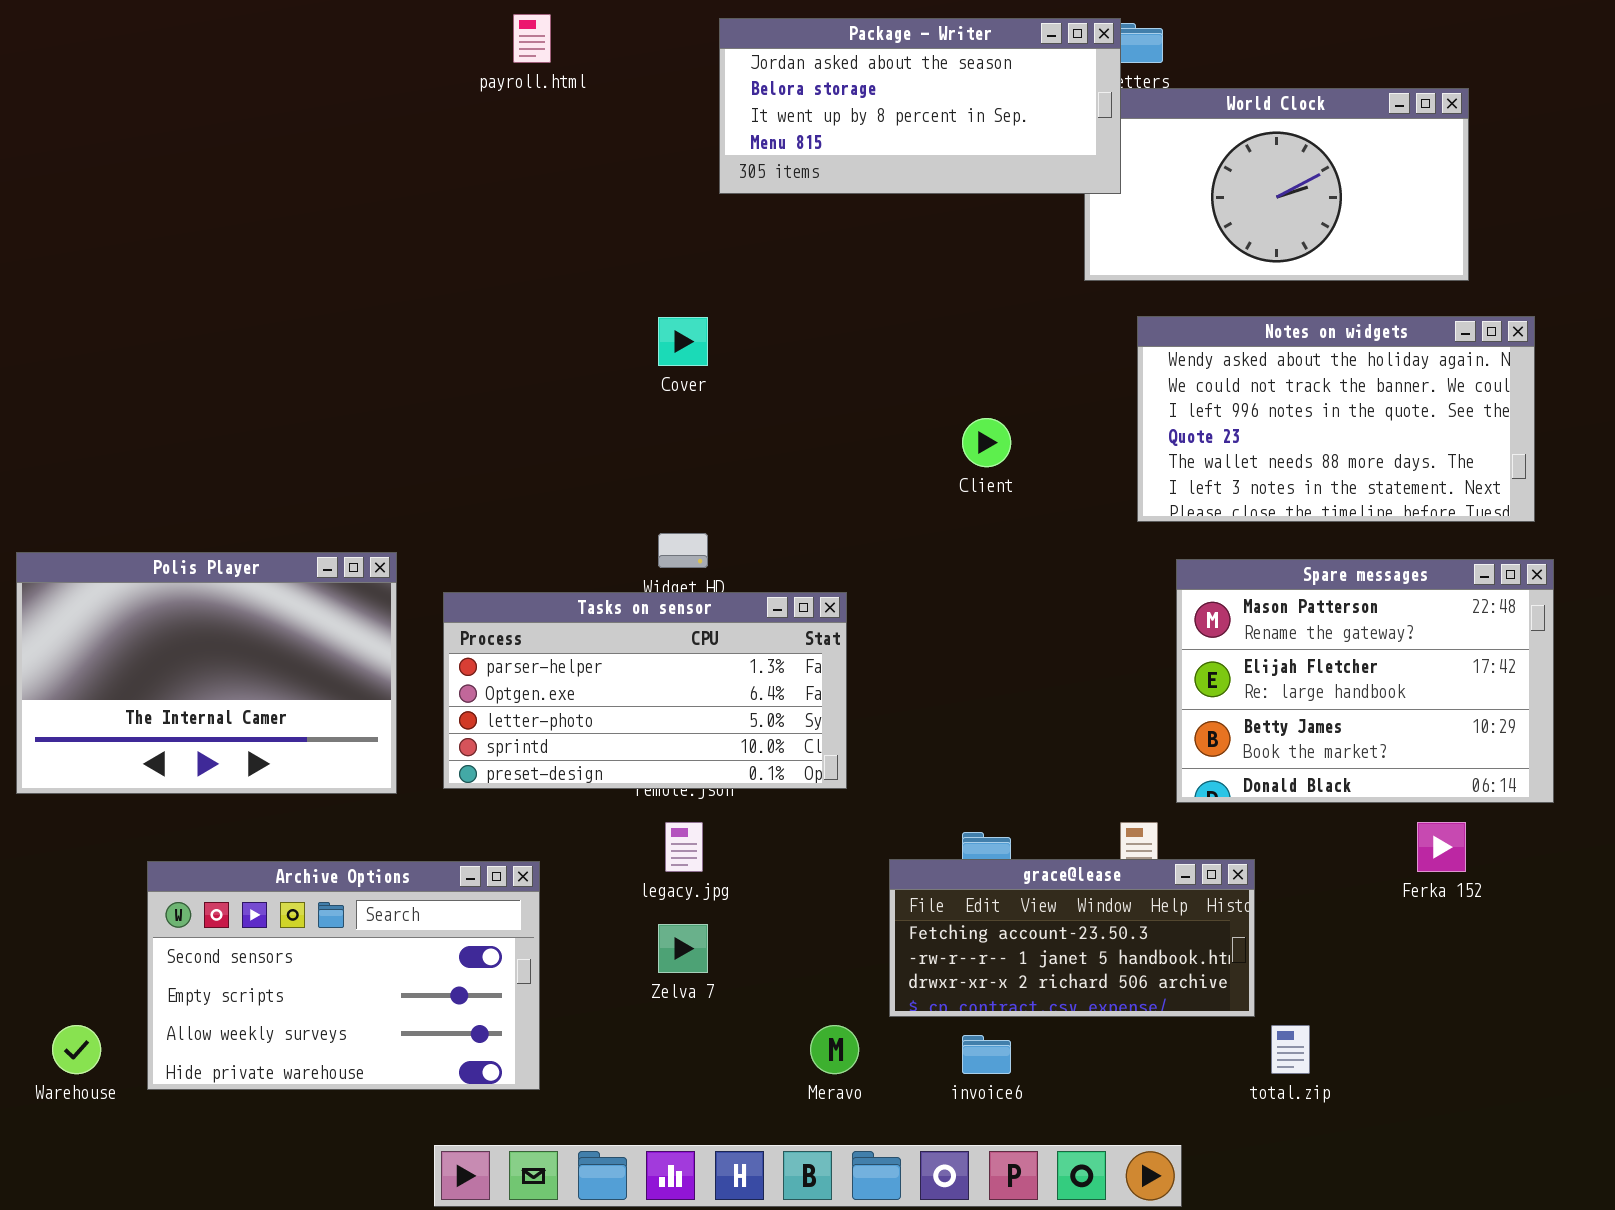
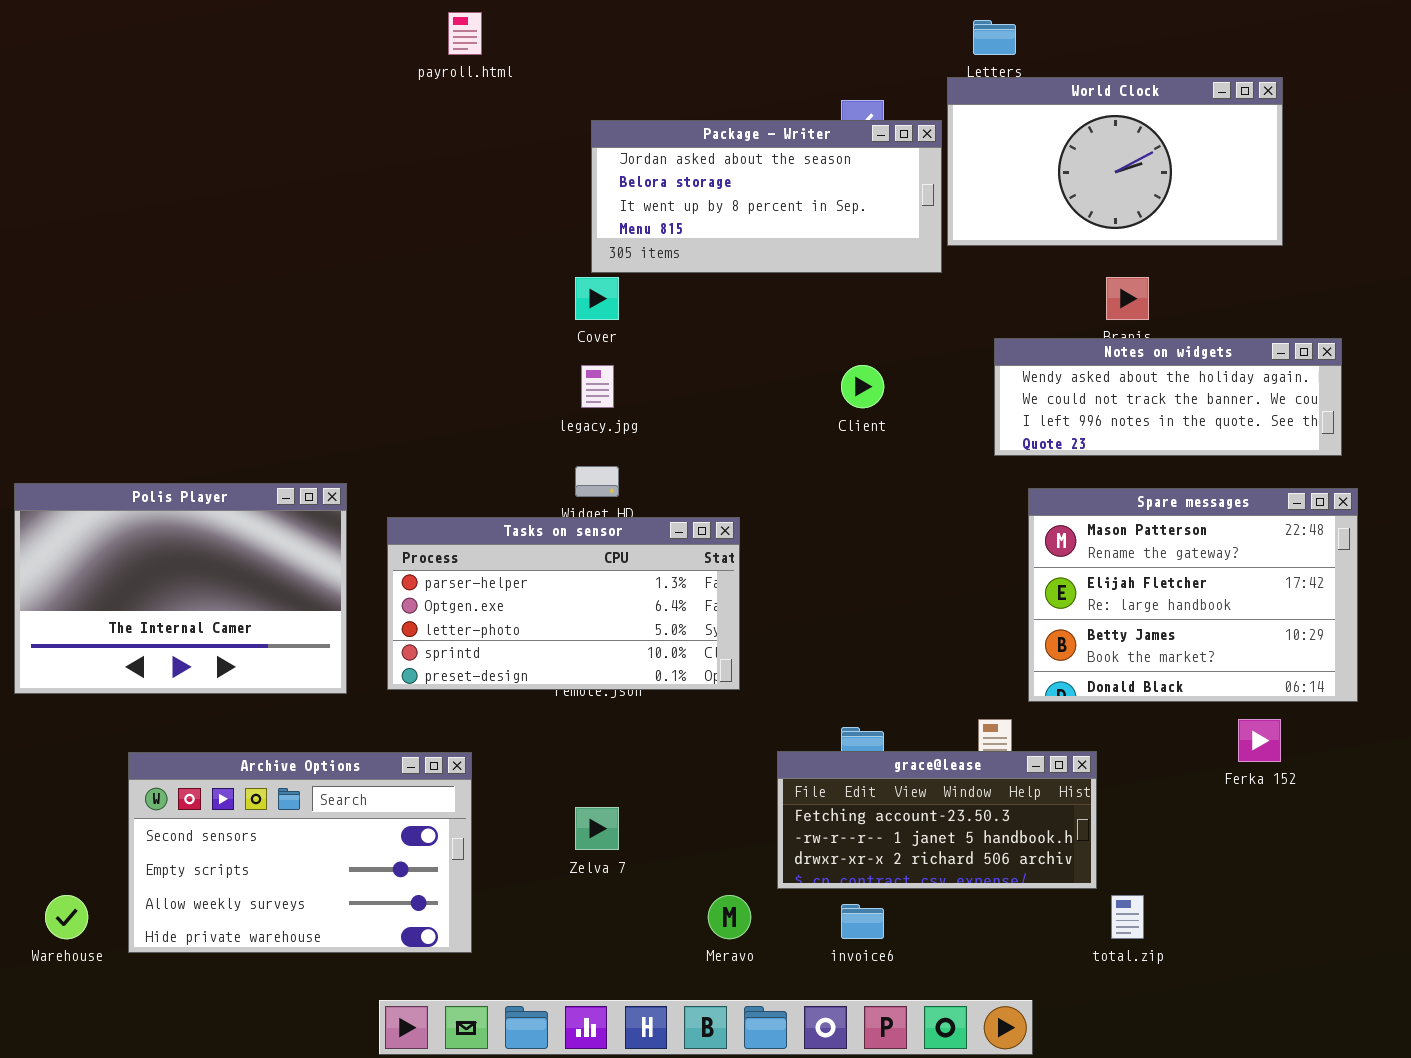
Package - Writer: [719,18,1121,194] -> [591,120,942,273], moved
Notes on widgets: [1137,316,1535,522] -> [994,338,1342,456], resized
legacy.jpg: [665,822,703,872] -> [581,365,614,408], moved

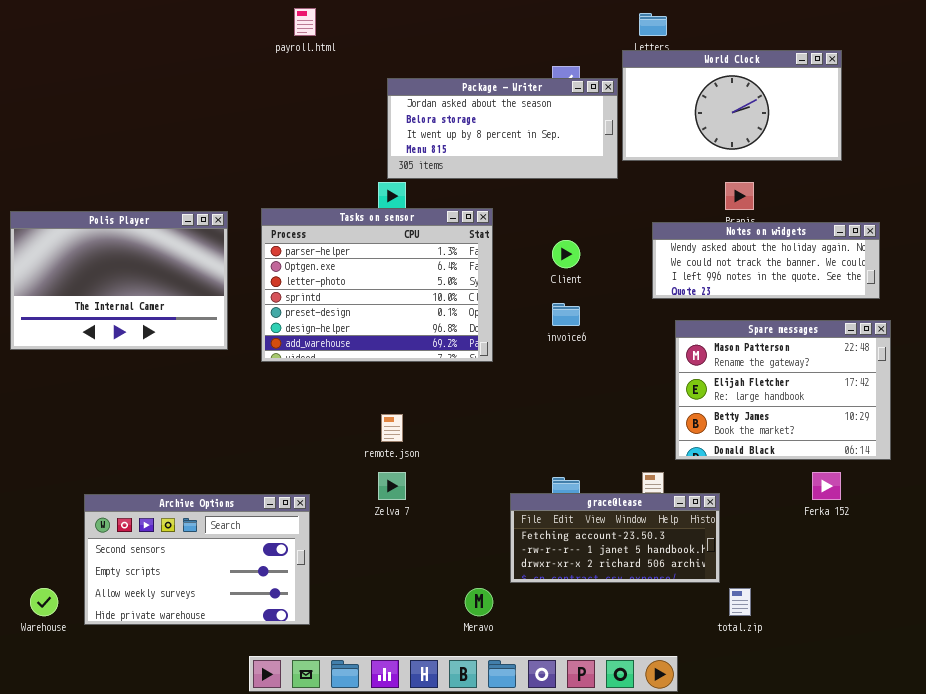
Polis Player: [14,483,347,694] -> [10,211,228,350], moved
Tasks on sensor: [387,517,740,690] -> [261,208,493,362], moved, resized
Zelva 7: [575,807,619,850] -> [378,472,406,500], moved
invoice6: [841,904,884,939] -> [552,303,580,326], moved

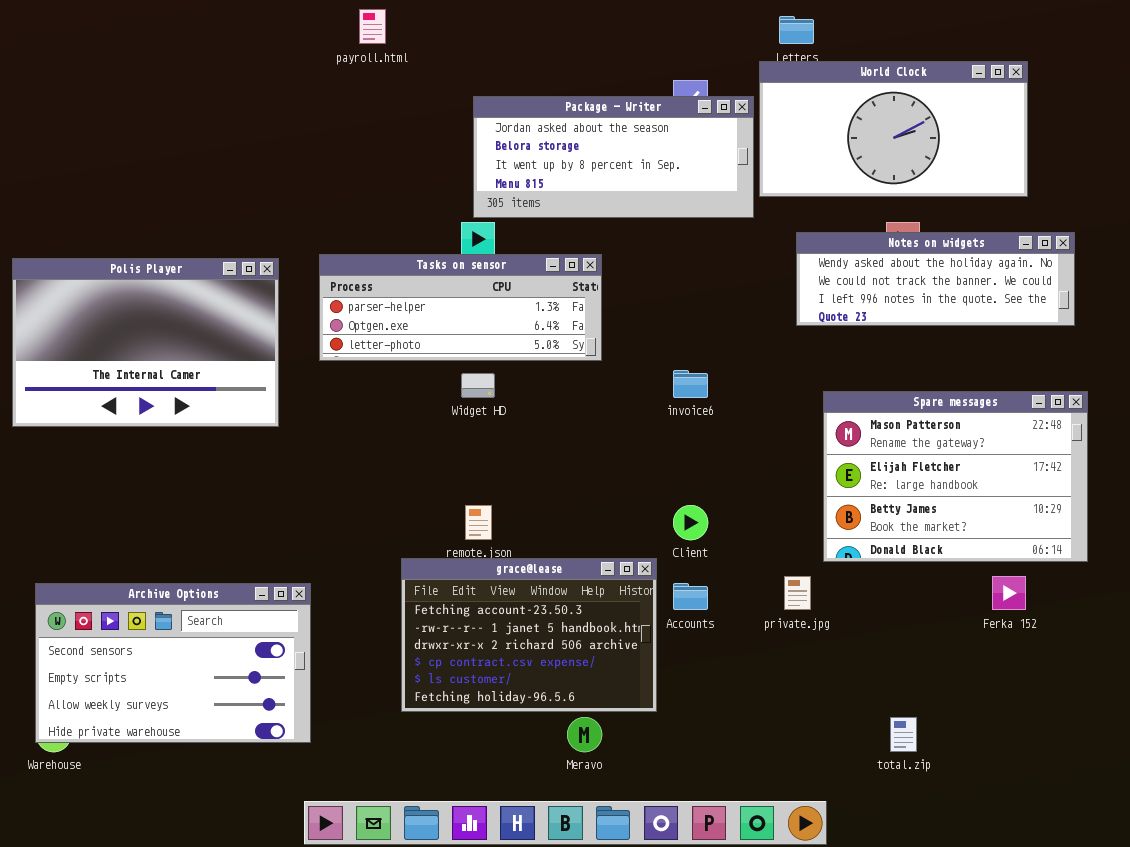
Tasks on sensor: [261,208,493,362] -> [319,254,602,361], resized
Notes on widgets: [652,222,880,299] -> [796,232,1075,326], moved
Client: [552,240,580,268] -> [673,505,708,540], moved
grace@lease: [510,493,720,583] -> [401,558,657,712], moved, resized
Archive Options: [84,494,310,625] -> [35,583,311,743], moved

